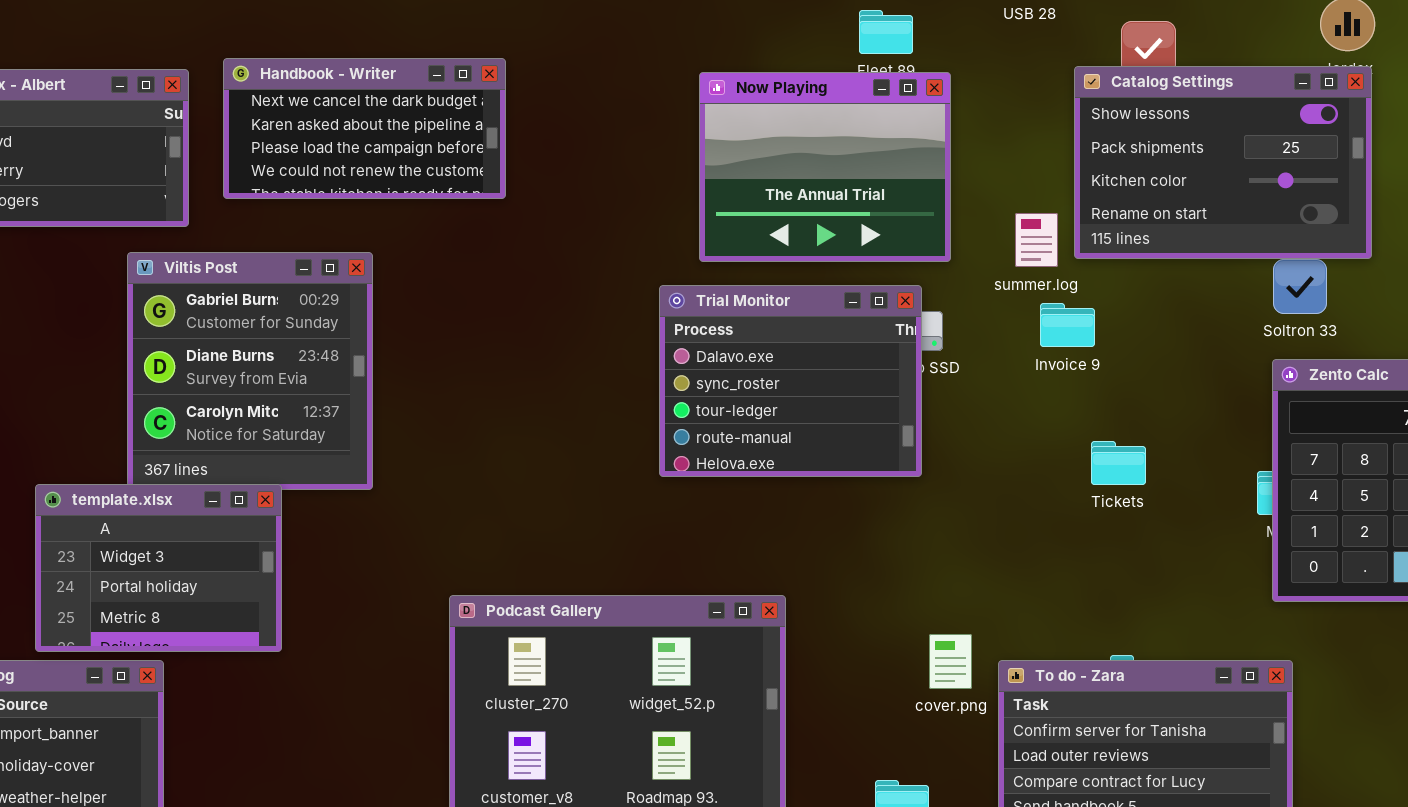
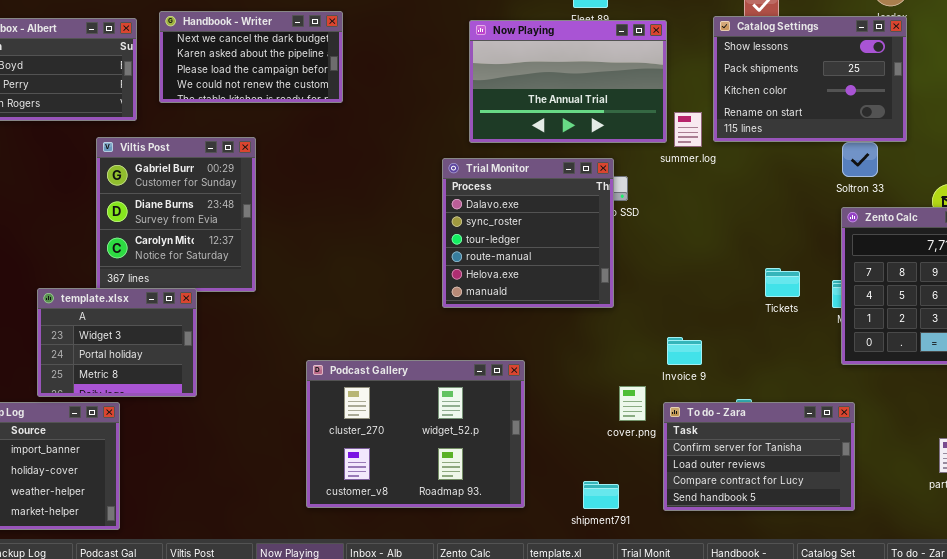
Now Playing: [699,72,951,262] -> [469,20,667,143], resized
Trial Monitor: [659,285,922,477] -> [442,158,614,308], resized
Invoice 9: [1040,303,1095,347] -> [667,337,702,365], moved
Tickets: [1091,441,1146,485] -> [765,268,800,297], moved

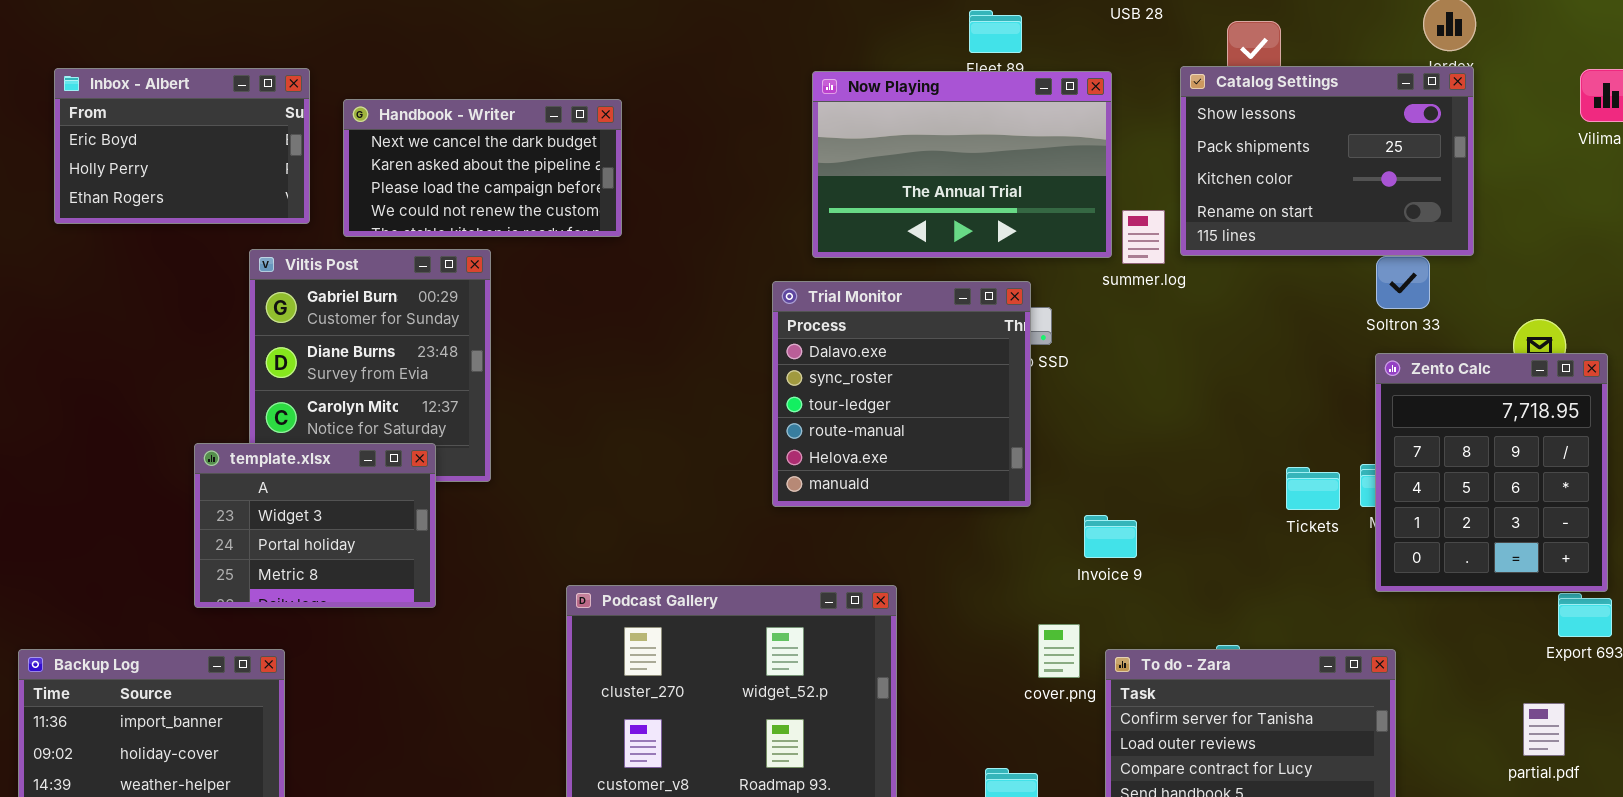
Handbook - Writer: [159,11,343,103] -> [343,99,622,237], moved
Tickets: [765,268,800,297] -> [1286,467,1340,510], moved
template.xlsx: [37,288,197,397] -> [194,443,436,608], moved
Invoice 9: [667,337,702,365] -> [1084,515,1137,558], moved

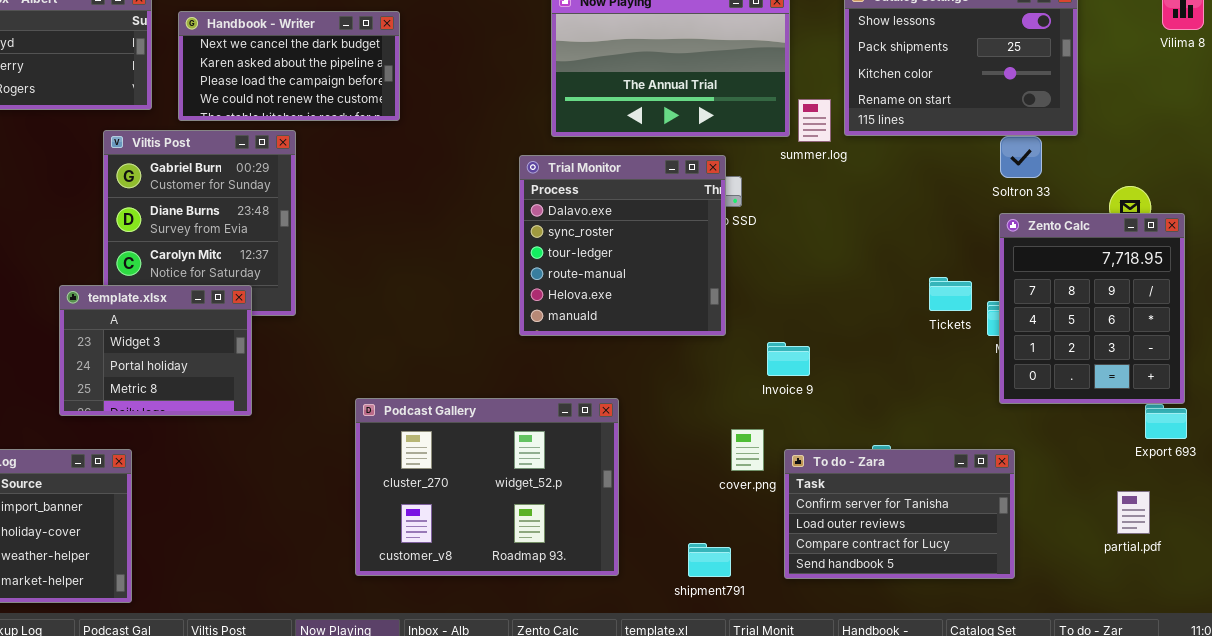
Tickets: [1286,467,1340,510] -> [929,277,972,311], moved

